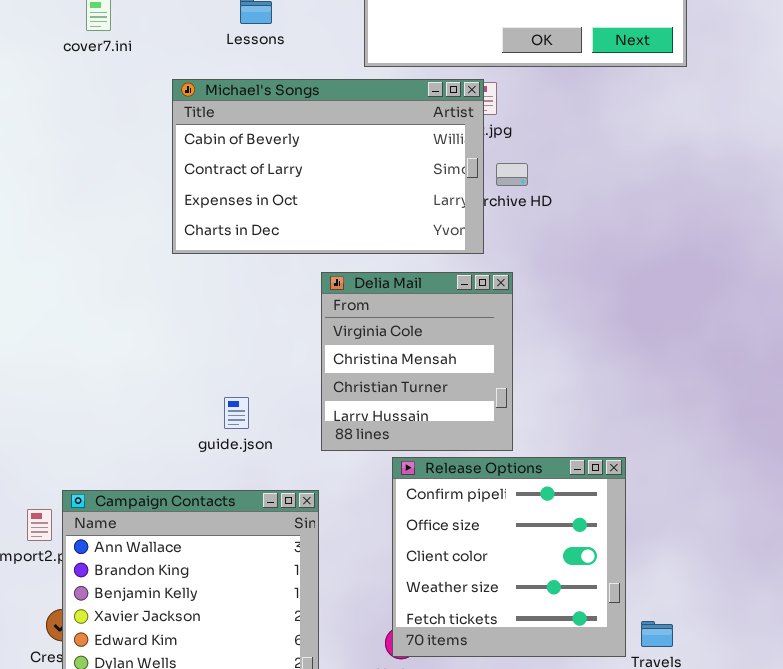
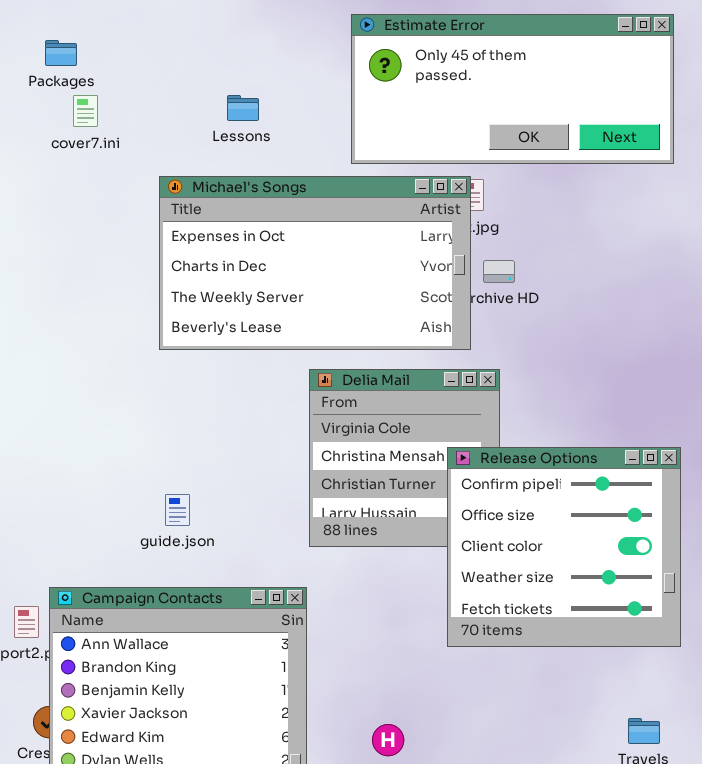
Michael's Songs: [172,79,484,254] -> [159,176,471,350], scrolled down 2 rows
guide.json: [224,397,249,429] -> [165,494,190,526], moved
Release Options: [392,457,626,657] -> [447,447,681,647], moved

